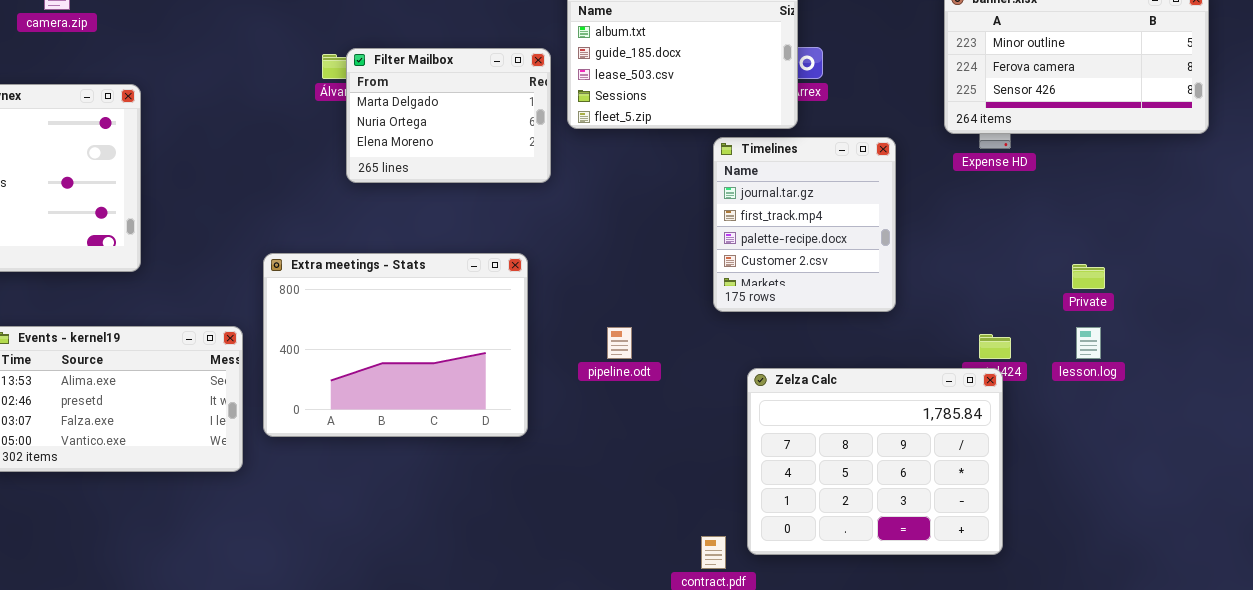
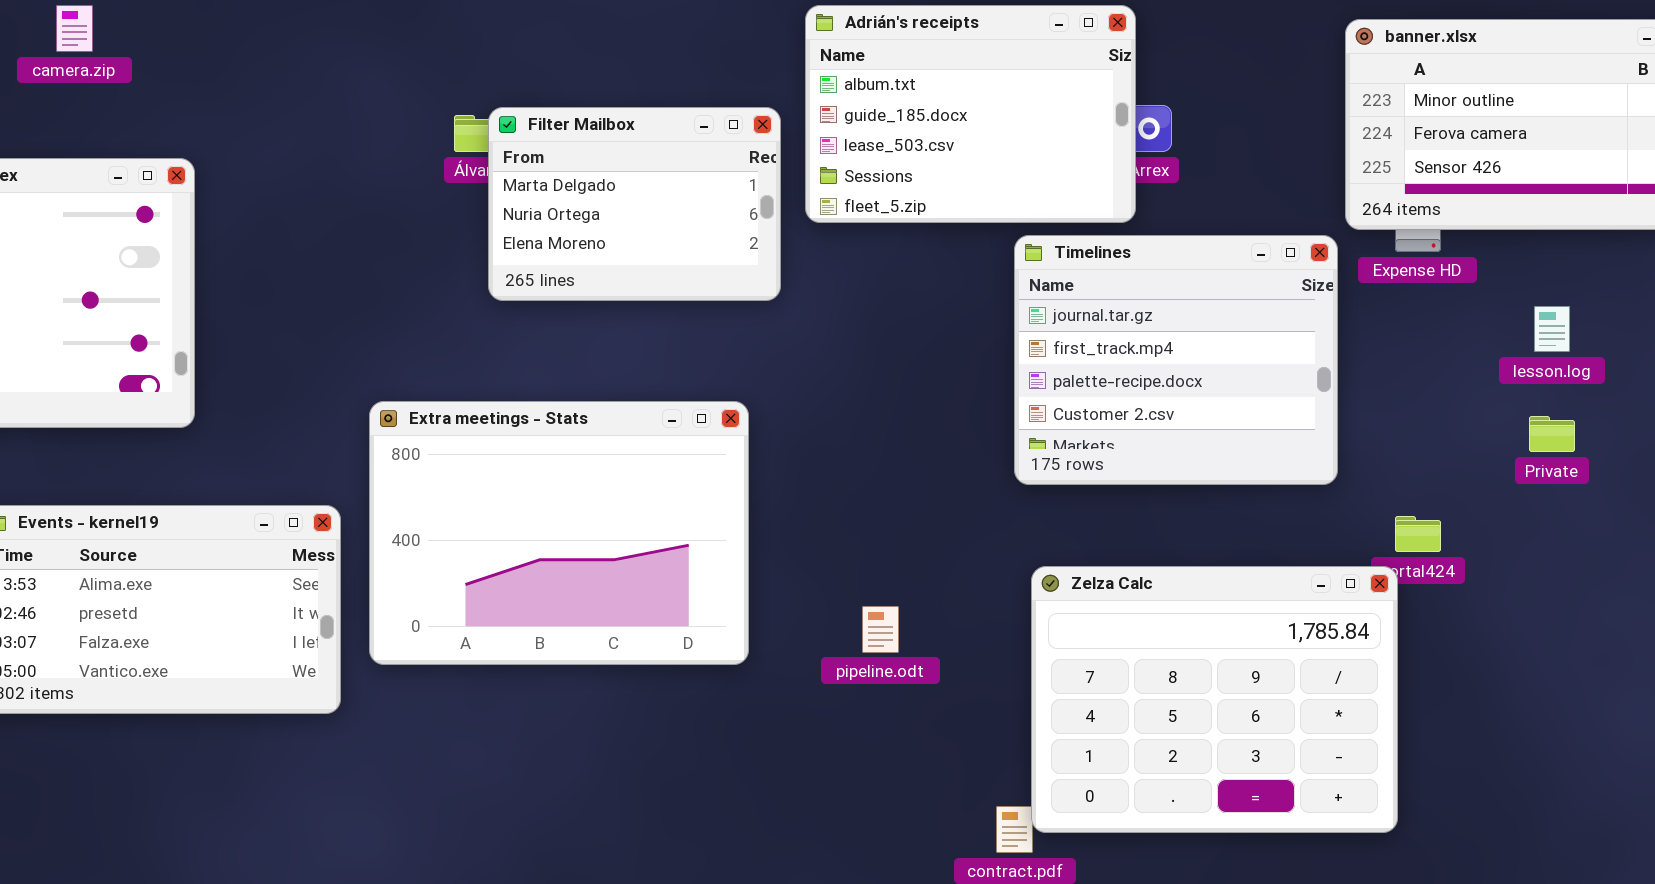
Timelines: [713,137,896,312] -> [1014,235,1338,485], resized
pipeline.odt: [607,327,632,359] -> [862,606,899,653], moved
lesson.log: [1076,327,1101,359] -> [1534,306,1570,352], moved
Zelza Calc: [747,368,1003,555] -> [1031,566,1398,833], moved

